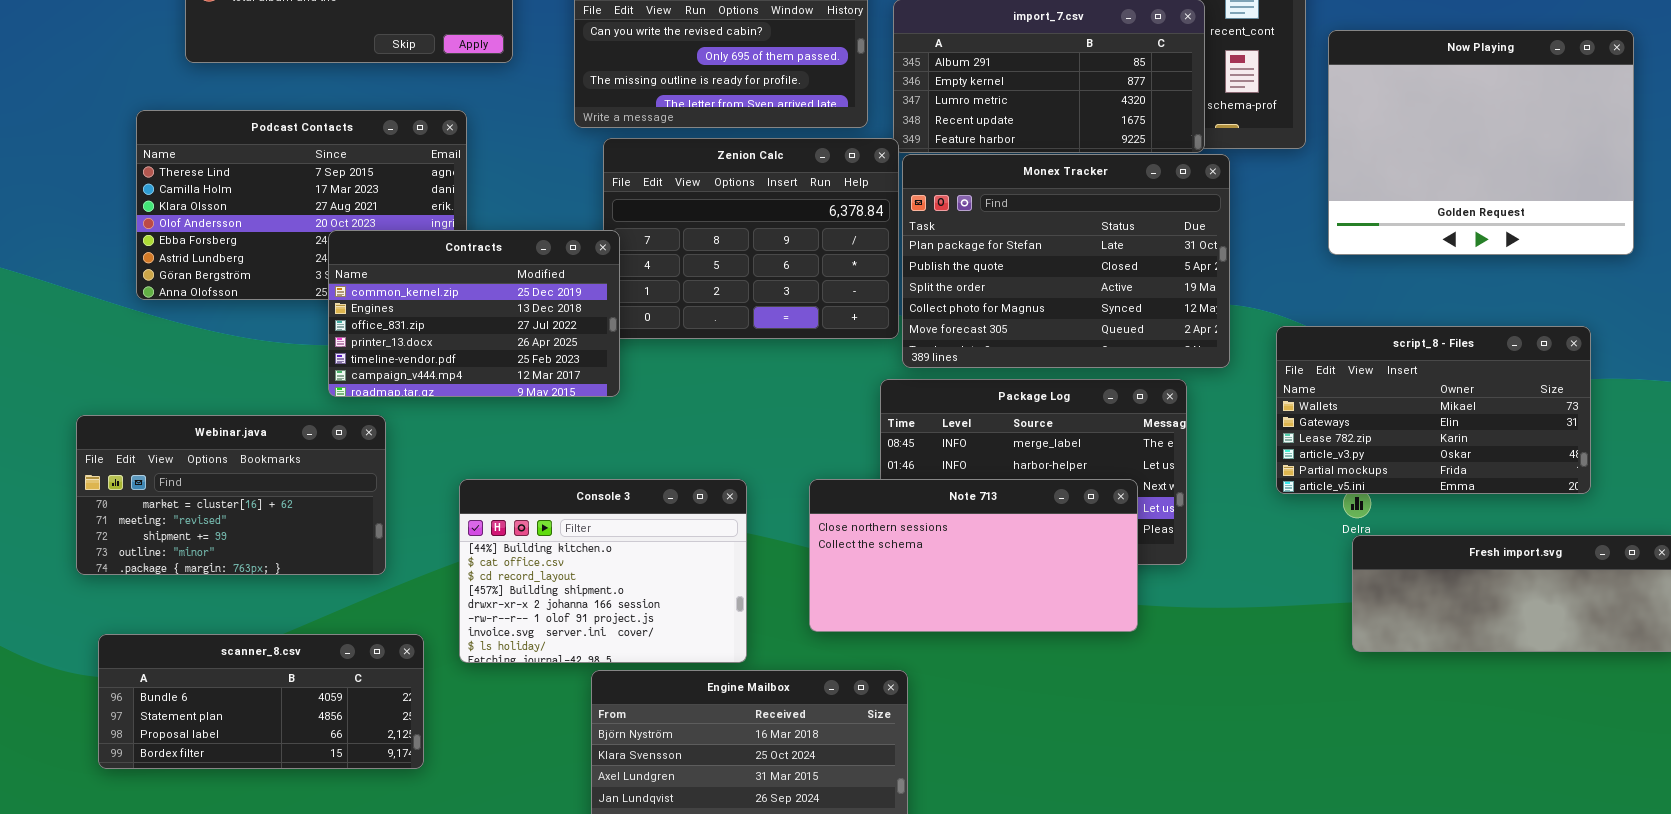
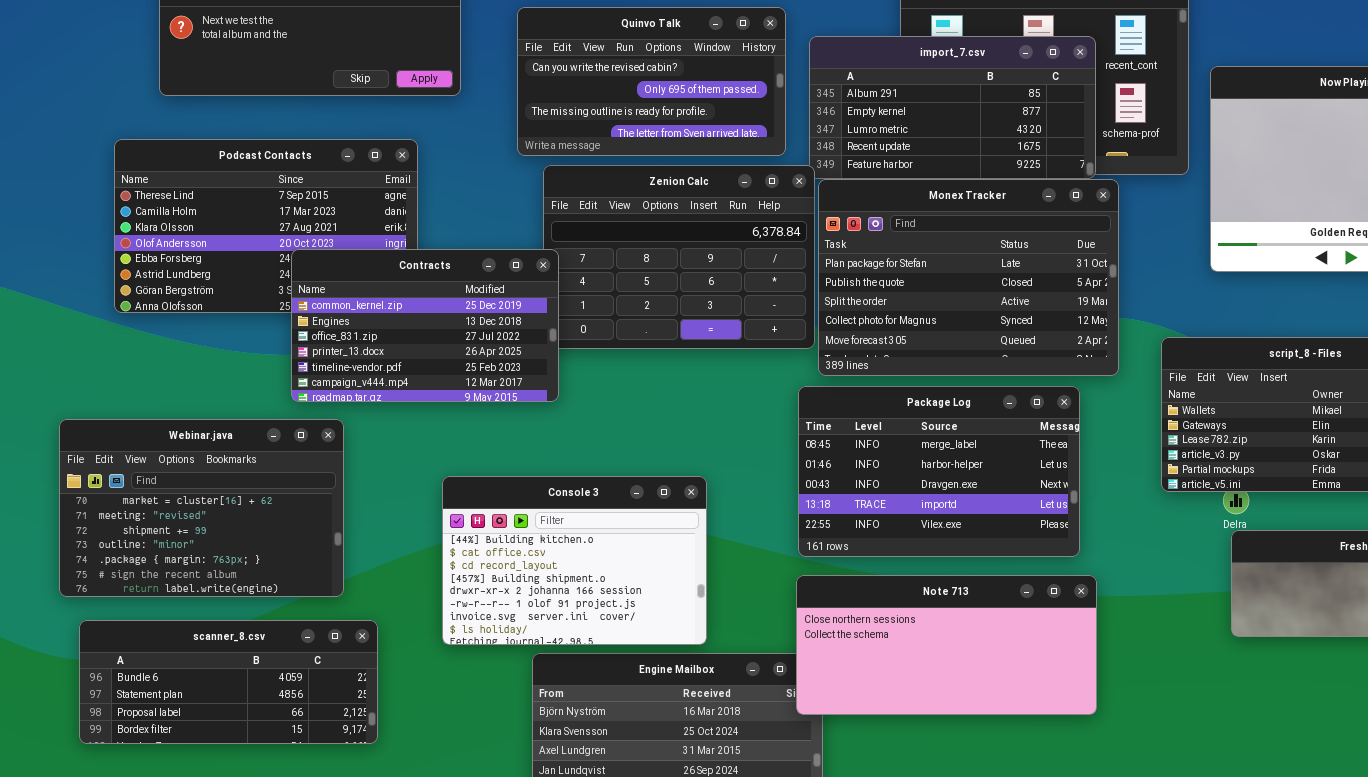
Webinar.java: [76,415,386,575] -> [59,419,344,597], resized
Console 3: [459,479,747,663] -> [442,476,707,645], moved
Note 713: [809,479,1138,632] -> [796,575,1097,715], moved

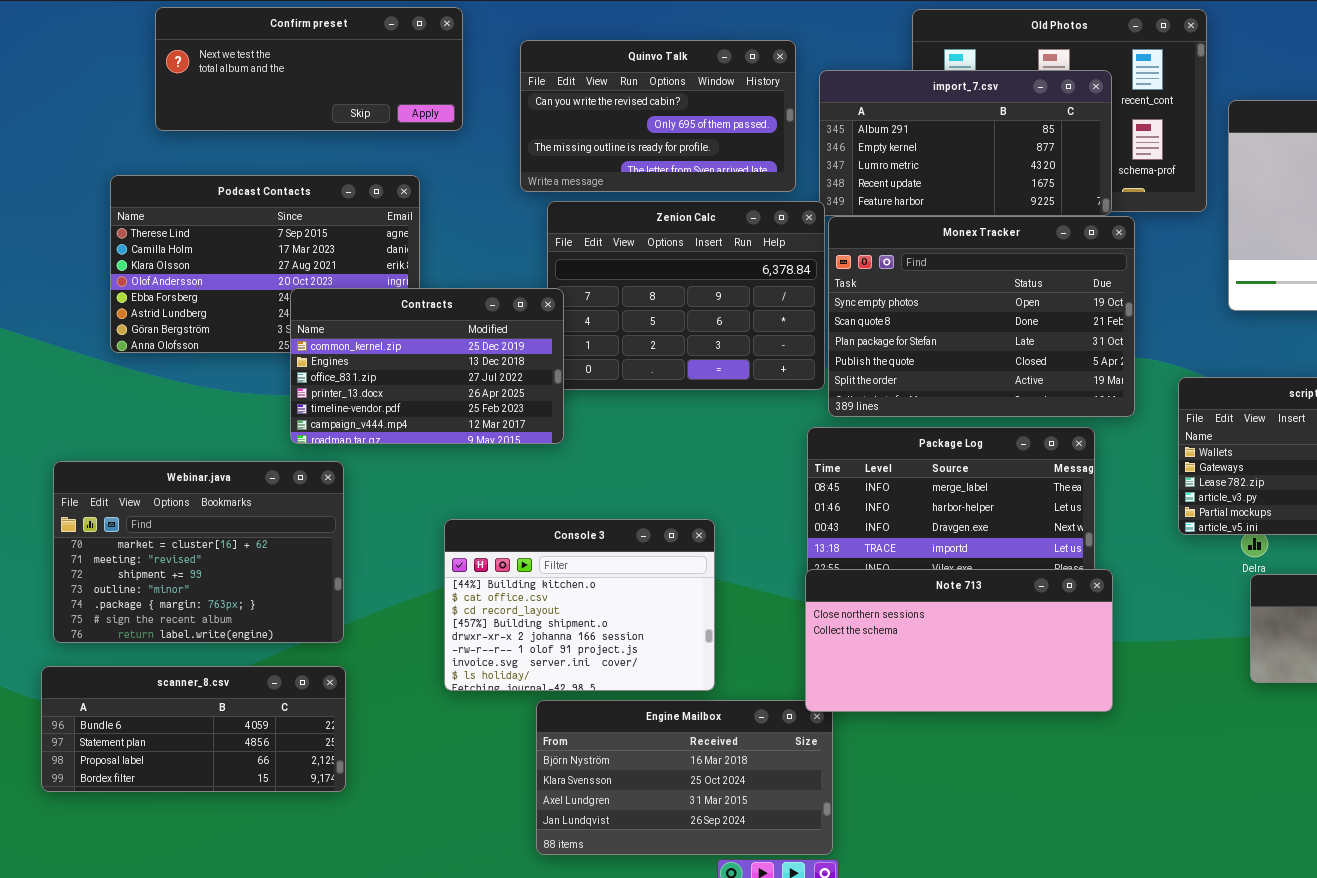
Monex Tracker: [818,179,1119,376] -> [828,216,1135,417], scrolled up 2 rows
Note 713: [796,575,1097,715] -> [805,569,1113,712], moved
scanner_8.csv: [79,620,378,744] -> [41,666,346,792], moved

